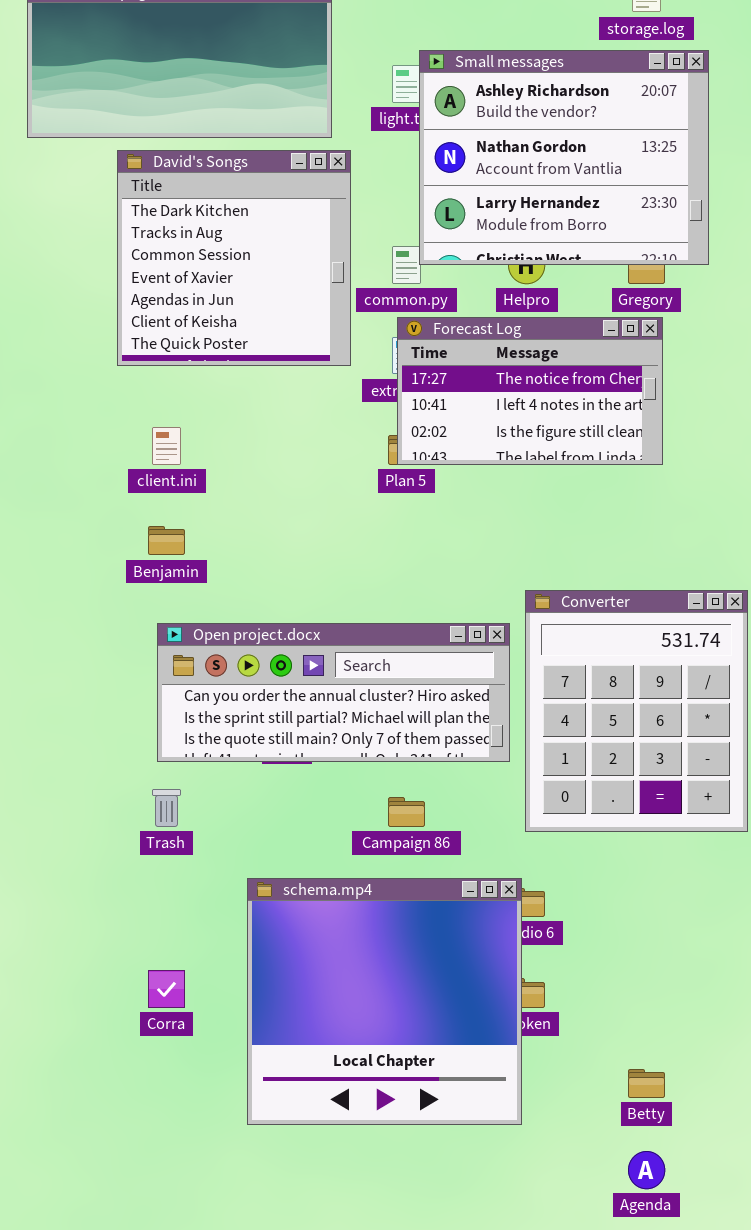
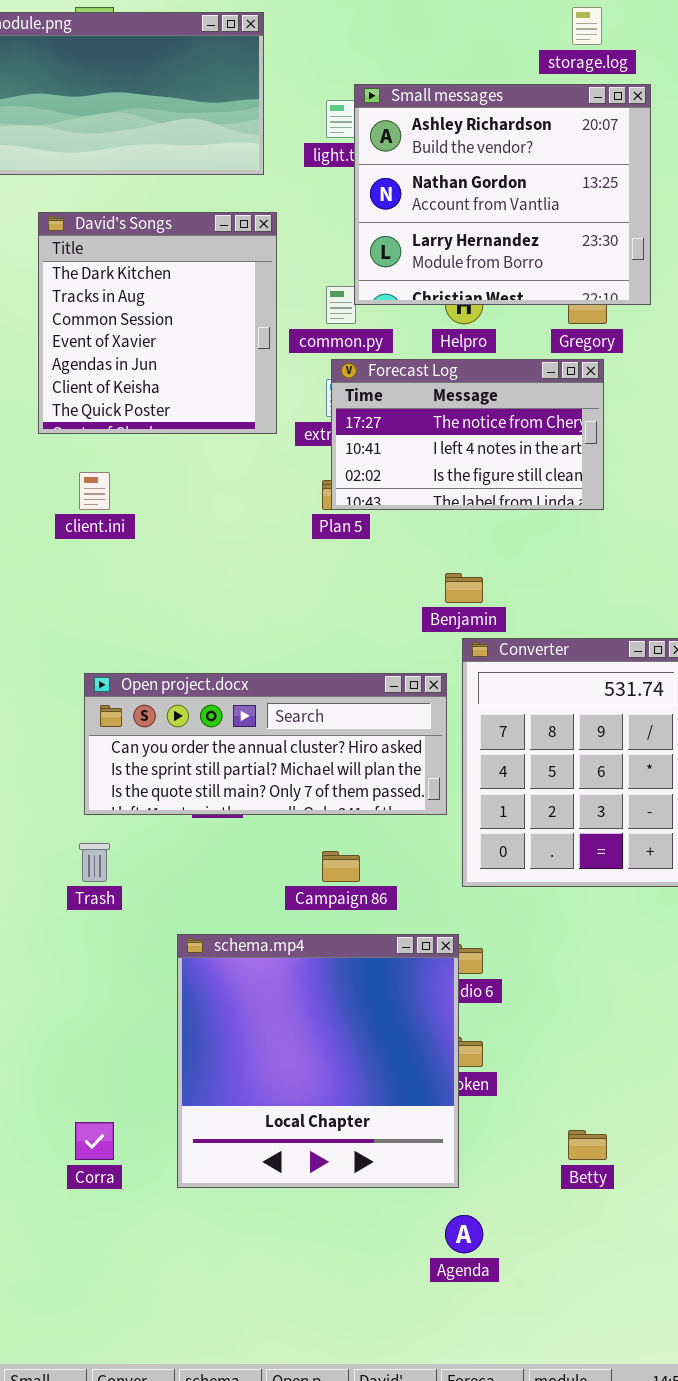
David's Songs: [117,150,351,366] -> [38,212,277,434], moved
Benjamin: [148,526,185,555] -> [445,573,483,603], moved
Corra: [148,970,185,1008] -> [75,1122,114,1160], moved
Agenda: [628,1151,665,1189] -> [445,1215,483,1253], moved

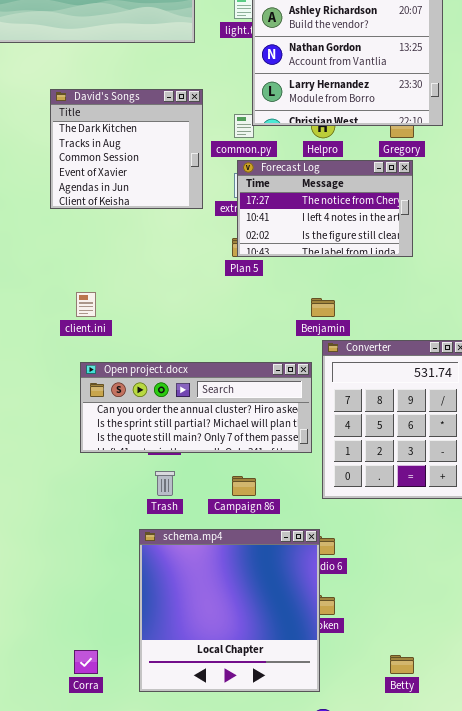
David's Songs: [38,212,277,434] -> [50,89,203,209], resized
client.ini: [79,472,110,510] -> [76,292,96,317], moved
Trash: [79,843,110,882] -> [155,471,175,496], moved

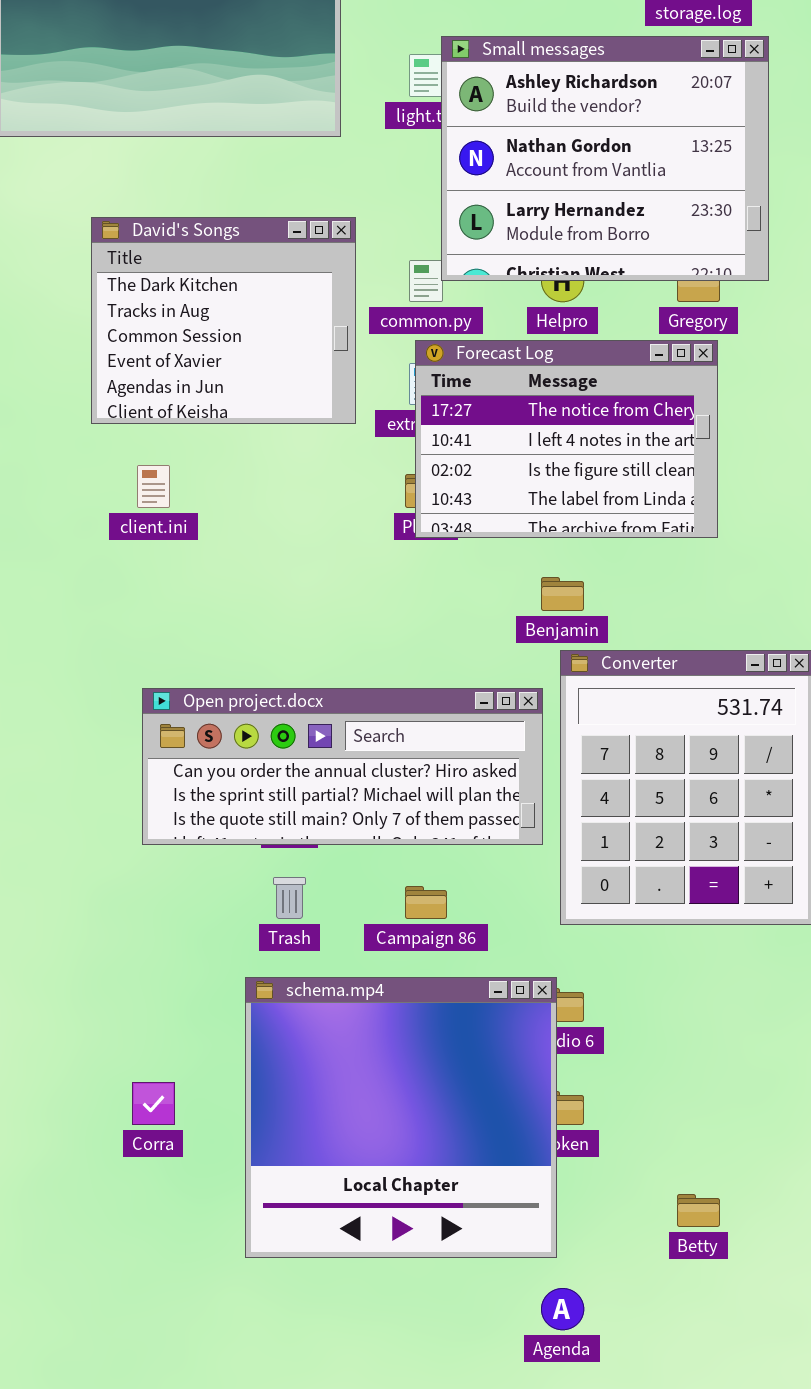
Forecast Log: [237,160,413,257] -> [415,340,718,538], resized
client.ini: [76,292,96,317] -> [137,465,170,508], moved
Corra: [74,650,98,674] -> [132,1082,175,1125], moved

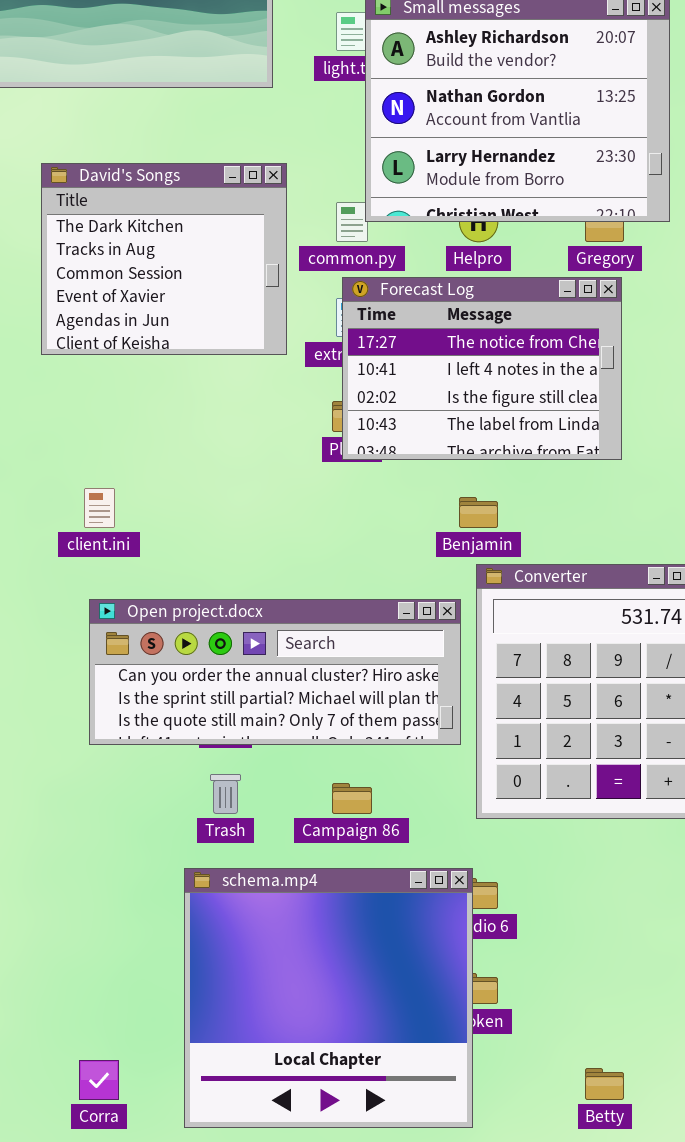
client.ini: [137,465,170,508] -> [84,488,115,528], moved
Corra: [132,1082,175,1125] -> [79,1060,119,1100], moved

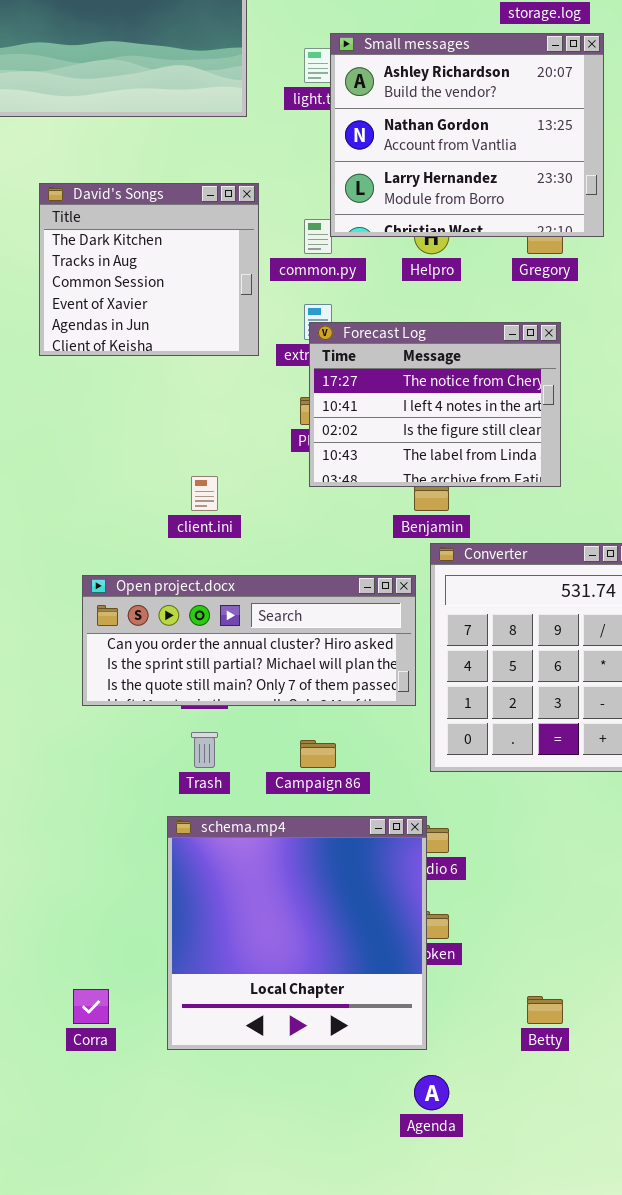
Forecast Log: [342,277,622,460] -> [309,322,561,487], moved
client.ini: [84,488,115,528] -> [191,476,218,511], moved

